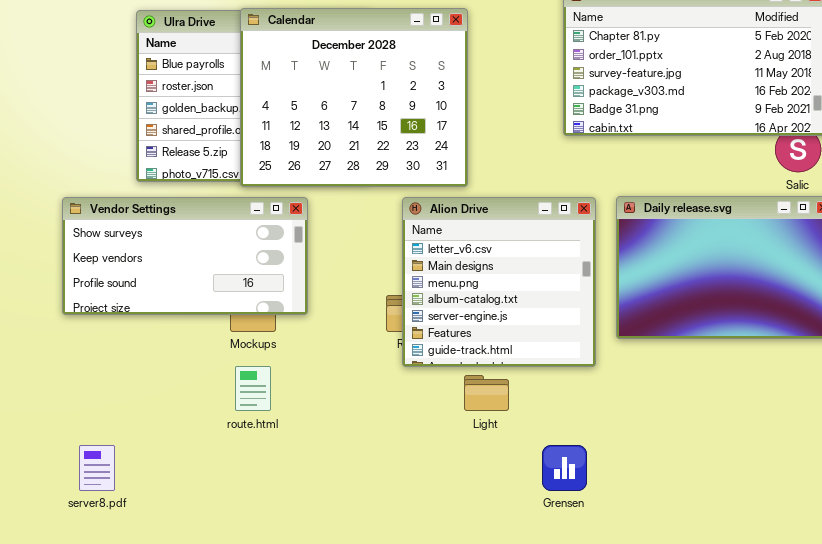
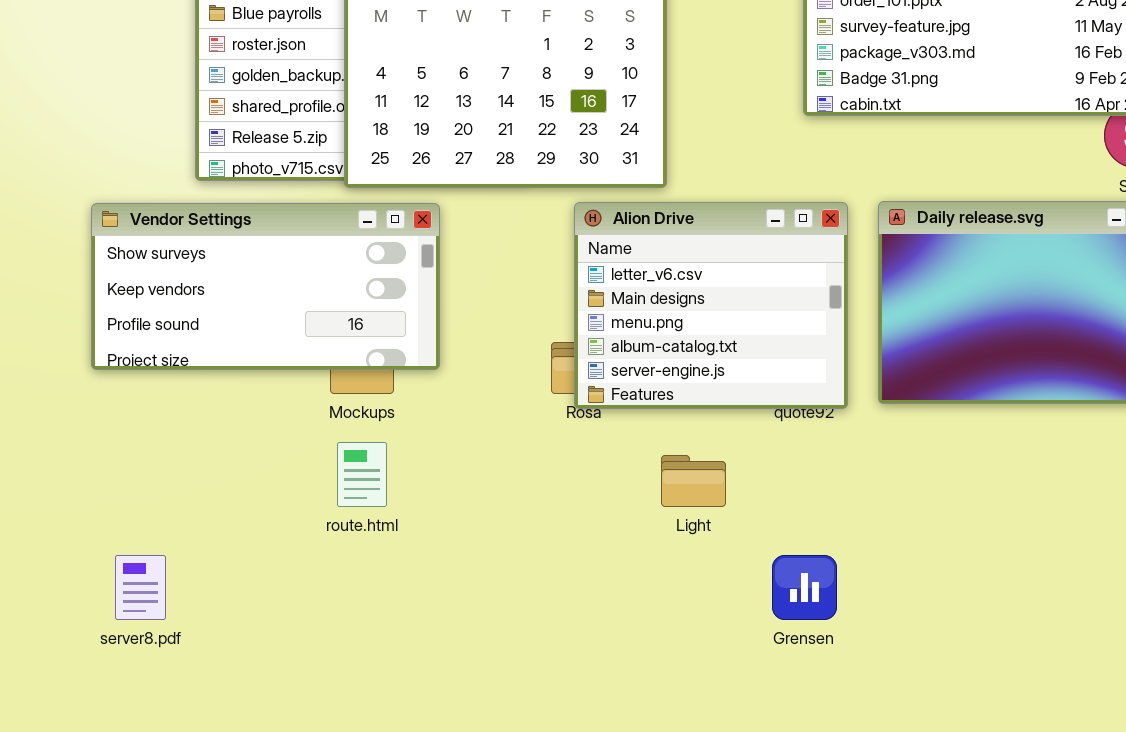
Alion Drive: [402,197,596,367] -> [574,202,848,409], resized

